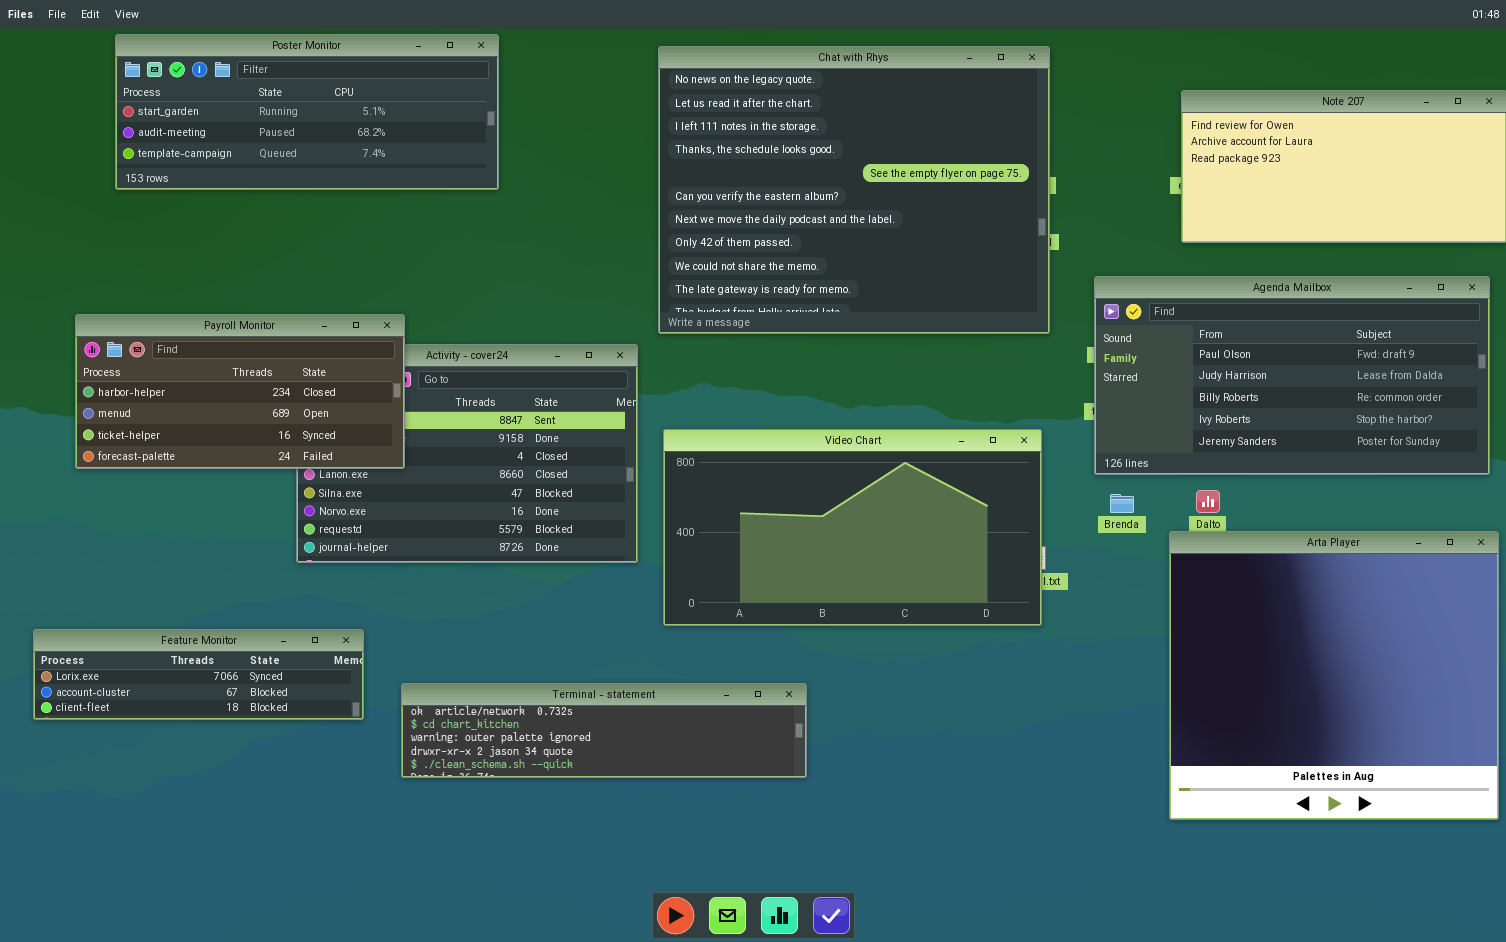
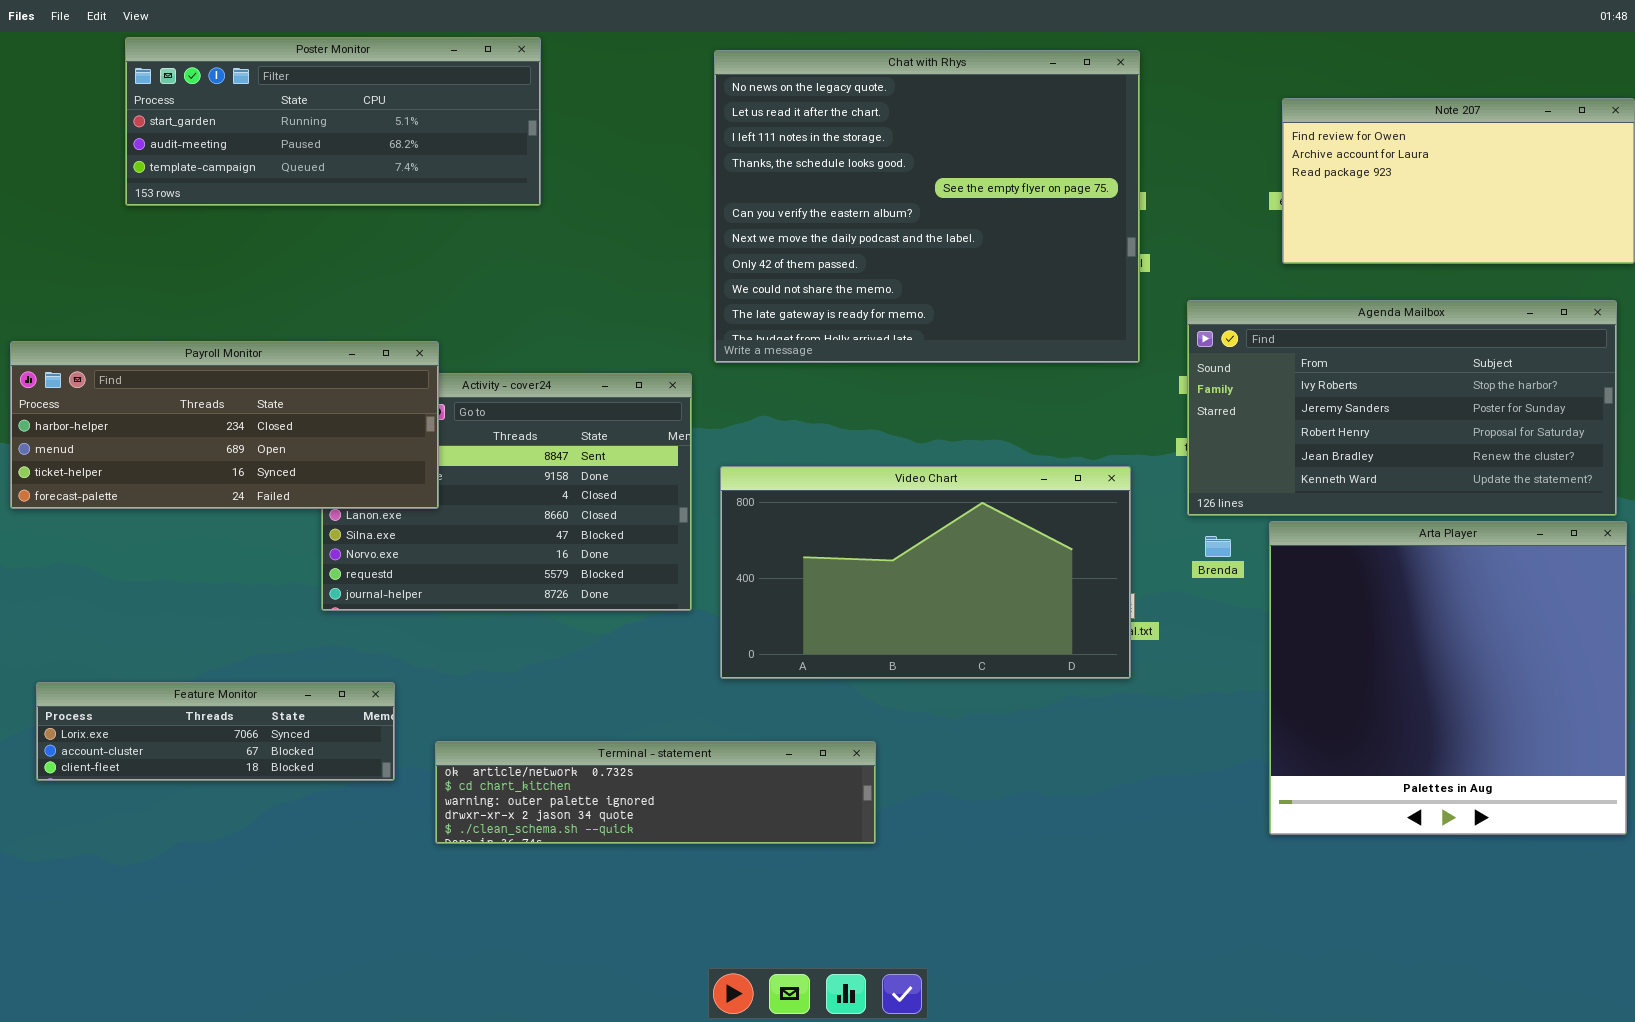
Agenda Mailbox: [1094,276,1490,475] -> [1187,300,1617,516], scrolled down 3 rows
Payroll Monitor: [75,314,405,469] -> [10,341,439,509], resized
Arta Player: [1169,531,1499,820] -> [1269,521,1627,835], moved

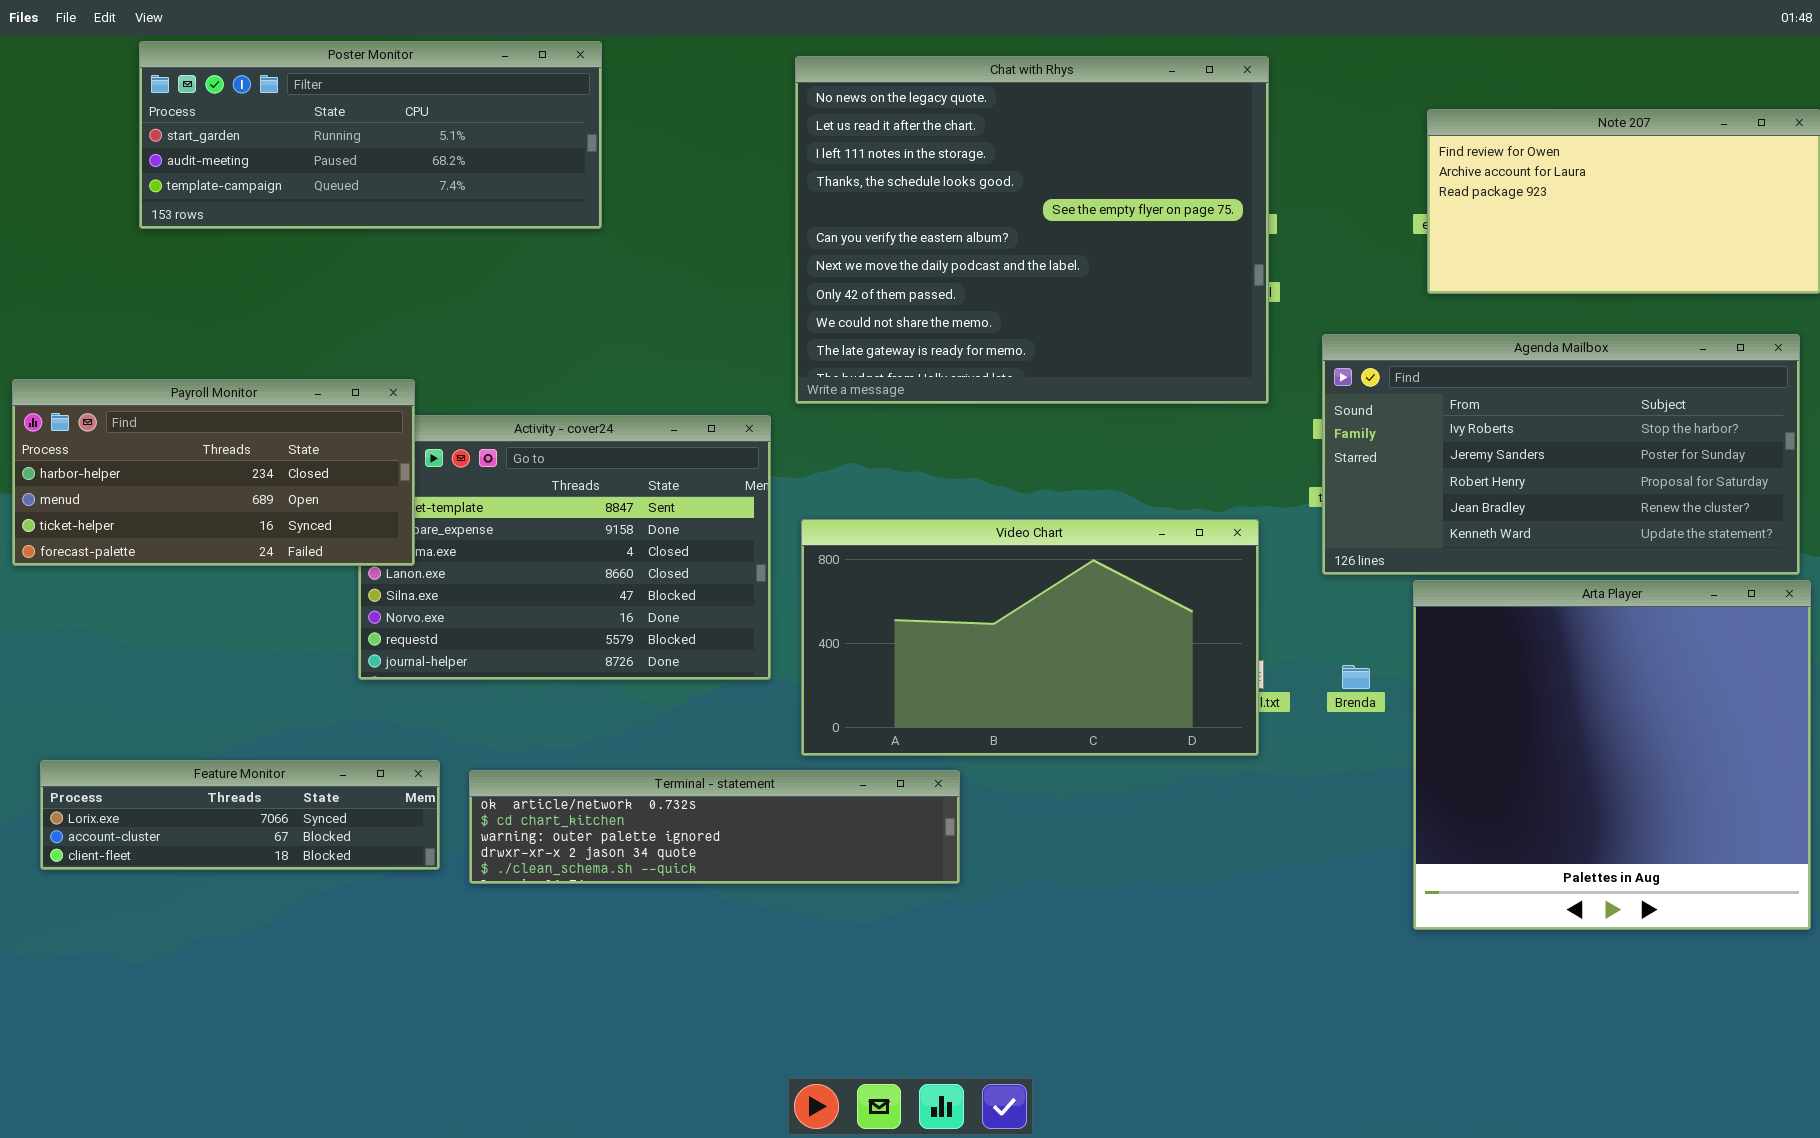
Payroll Monitor: [10,341,439,509] -> [12,379,415,566], resized
Brenda: [1205,536,1231,557] -> [1342,665,1370,689], moved
Terminal - statement: [435,741,876,844] -> [469,770,960,884], moved

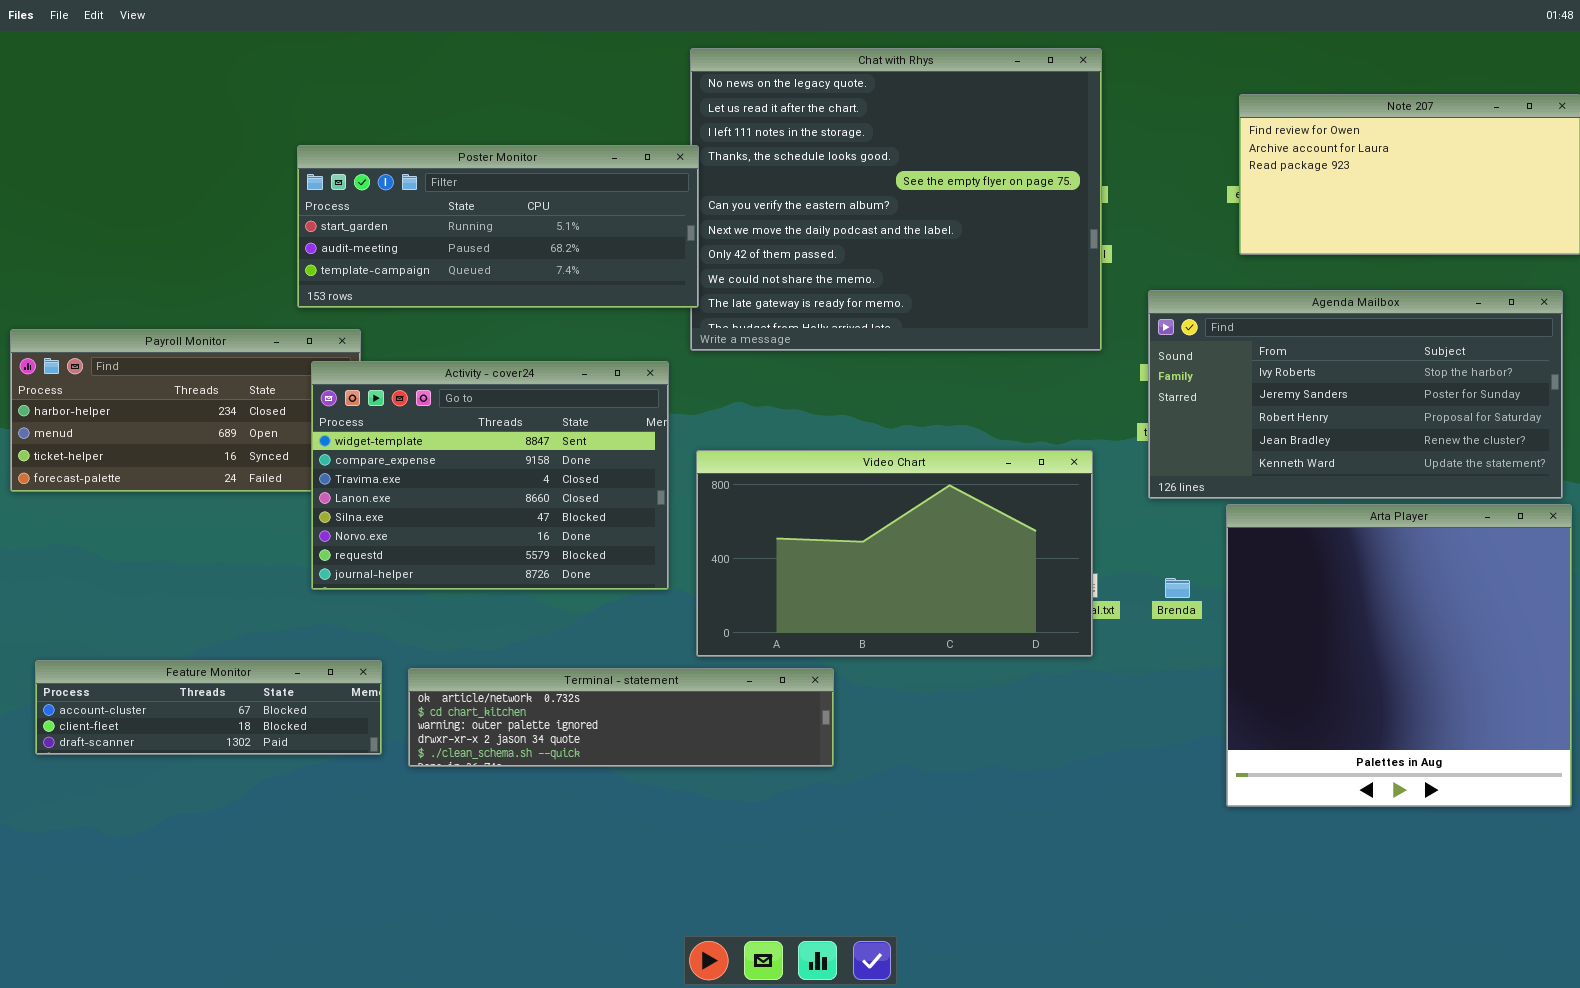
Poster Monitor: [139,41,602,229] -> [297,145,699,308], moved
Activity - cover24: [358,415,771,680] -> [311,361,669,590], raised
Feature Monitor: [40,760,440,870] -> [35,660,382,755], scrolled down 1 row

